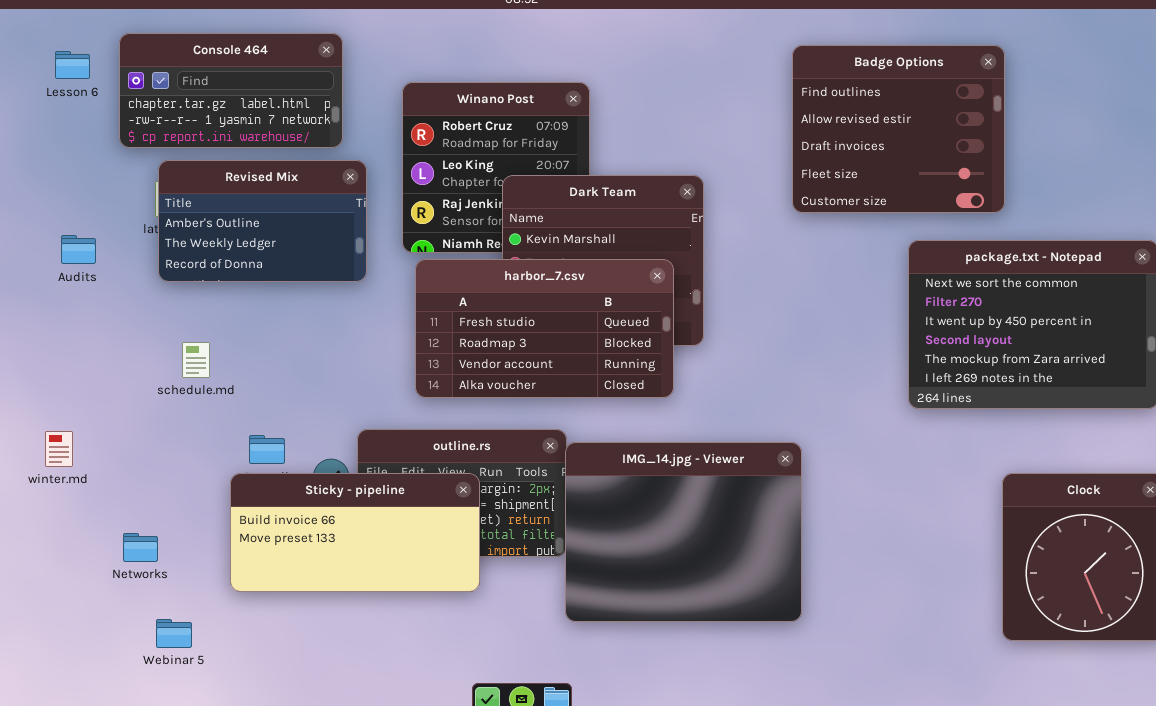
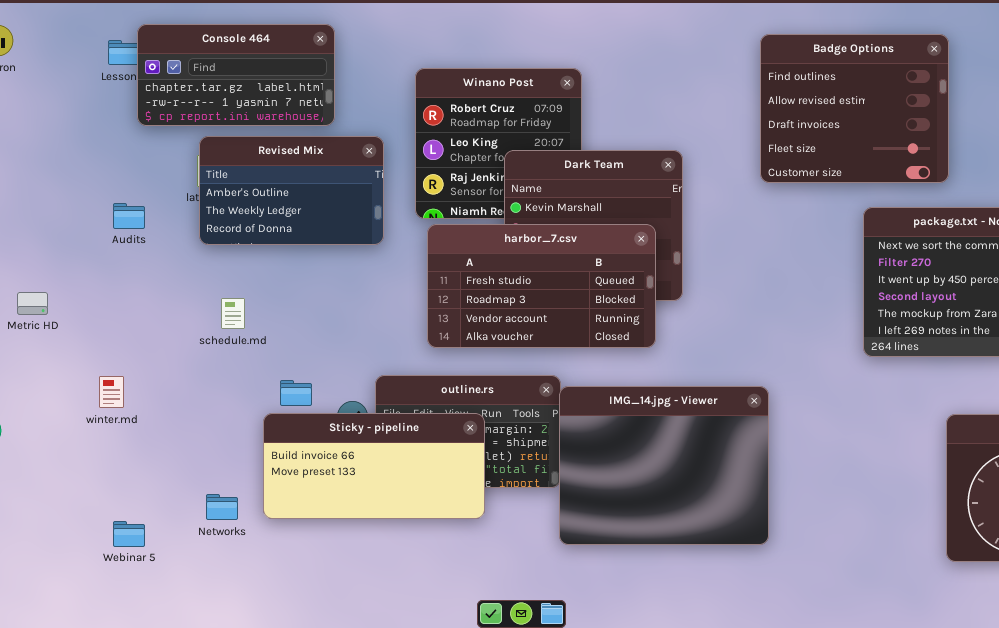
Console 464: [119,33,343,148] -> [137,24,335,126], moved
Networks: [123,533,158,562] -> [206,494,238,520], moved
Webinar 5: [156,619,192,648] -> [113,521,145,547], moved

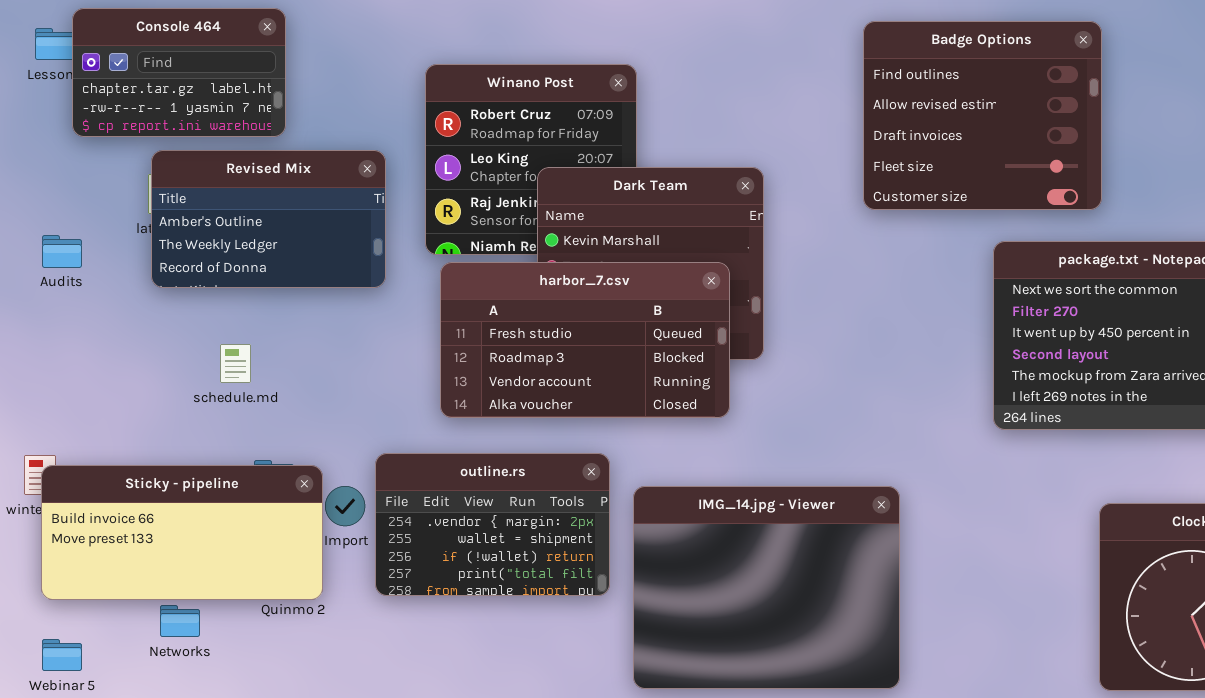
Console 464: [137,24,335,126] -> [72,8,286,137], resized
schedule.md: [221,298,245,329] -> [220,344,251,383], moved
IMG_14.jpg - Viewer: [559,386,769,545] -> [633,486,900,689], moved
Sticky - pipeline: [263,413,485,519] -> [41,465,323,600], moved

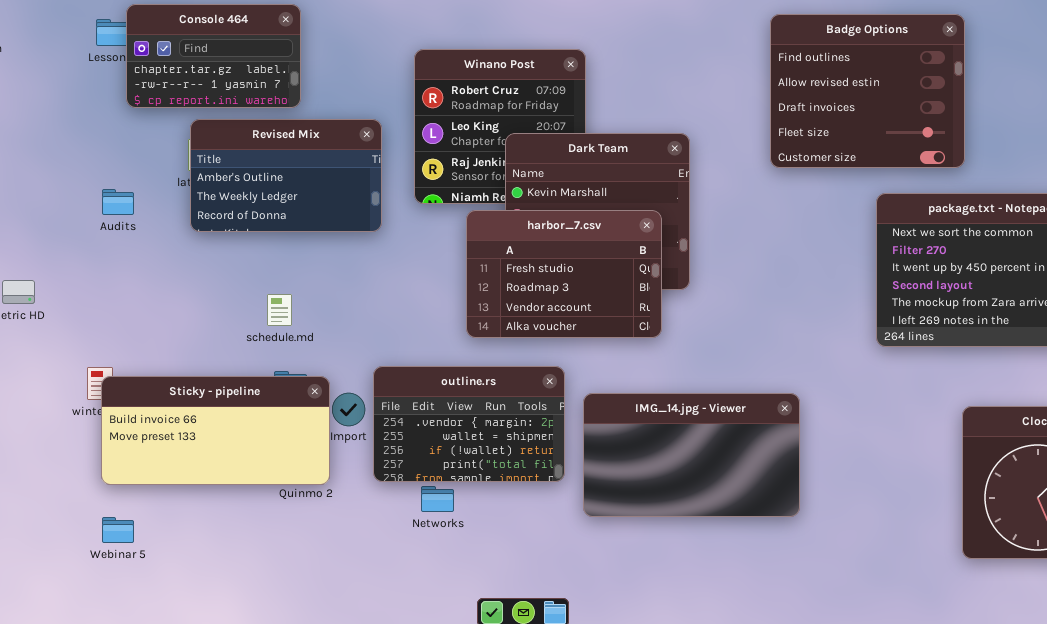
harbor_7.csv: [440,262,730,418] -> [466,210,662,338], resized
schedule.md: [220,344,251,383] -> [267,294,292,326], moved
IMG_14.jpg - Viewer: [633,486,900,689] -> [583,393,800,517], resized
Networks: [160,605,200,637] -> [421,486,454,512], moved

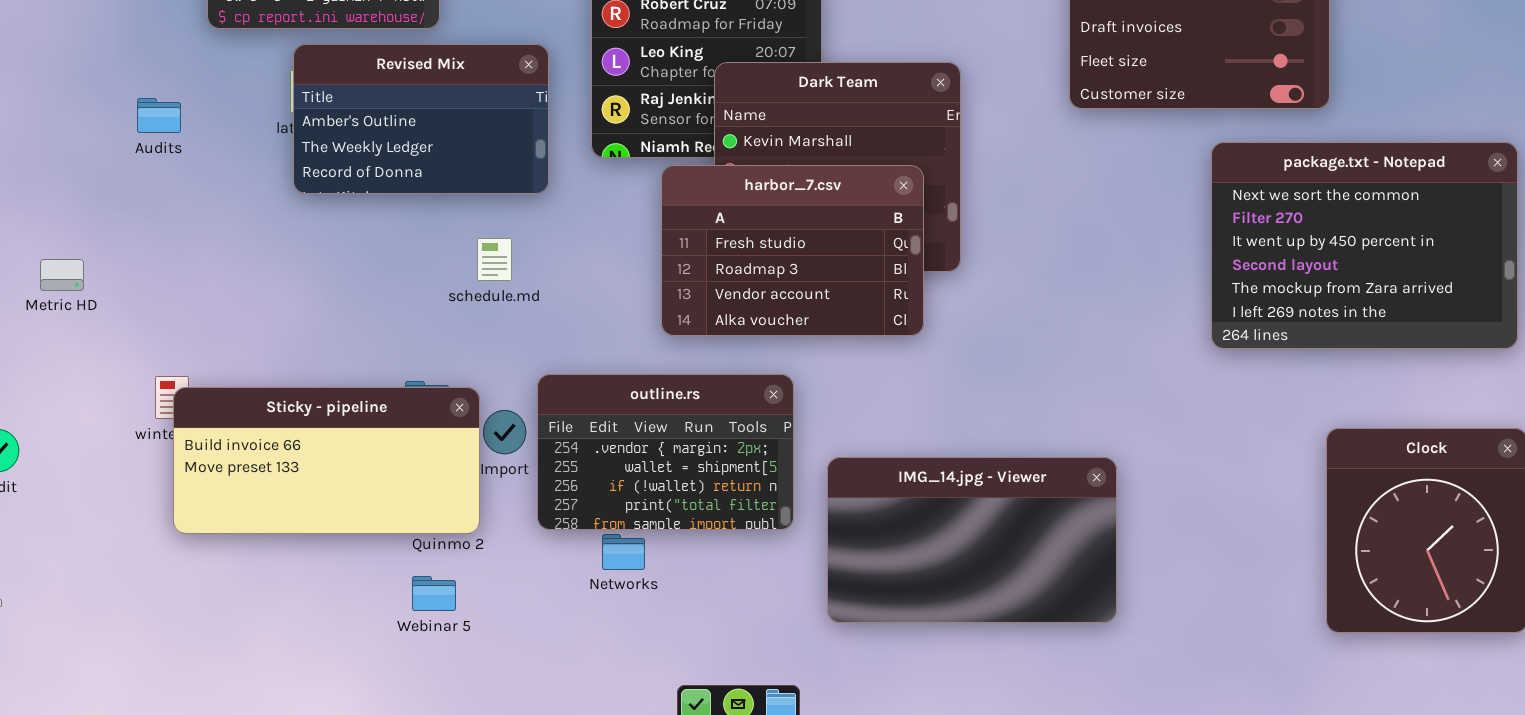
Audits: [102,189,134,215] -> [137,98,181,133], moved
schedule.md: [267,294,292,326] -> [477,238,512,281], moved
IMG_14.jpg - Viewer: [583,393,800,517] -> [827,457,1117,623], moved
Webinar 5: [102,517,134,543] -> [412,576,456,611], moved

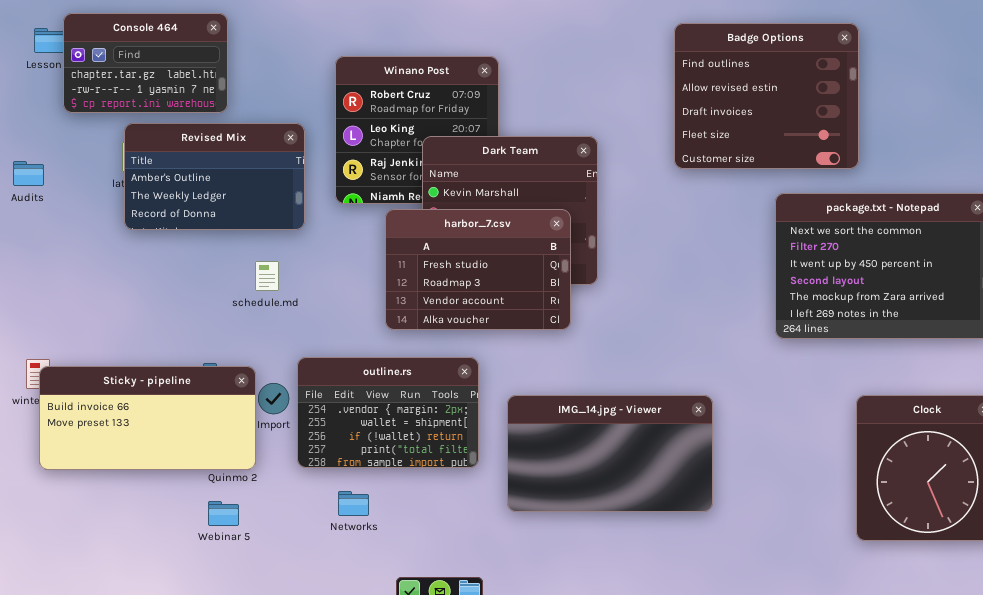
IMG_14.jpg - Viewer: [827,457,1117,623] -> [507,395,713,512], moved
Networks: [602,534,645,570] -> [338,491,369,516], moved

